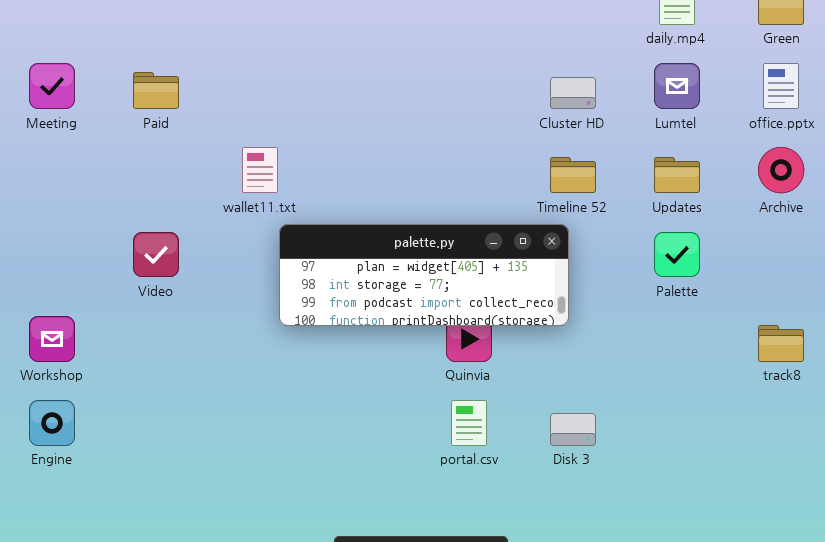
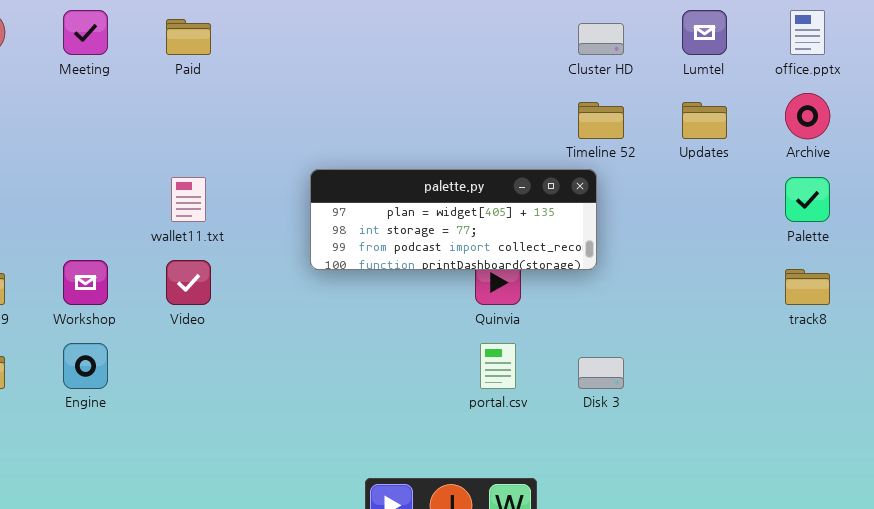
wallet11.txt: [242,147,278,193] -> [171,177,206,222], moved
Video: [133,232,179,277] -> [166,260,211,305], moved
Palette: [654,232,700,277] -> [785,177,830,222], moved

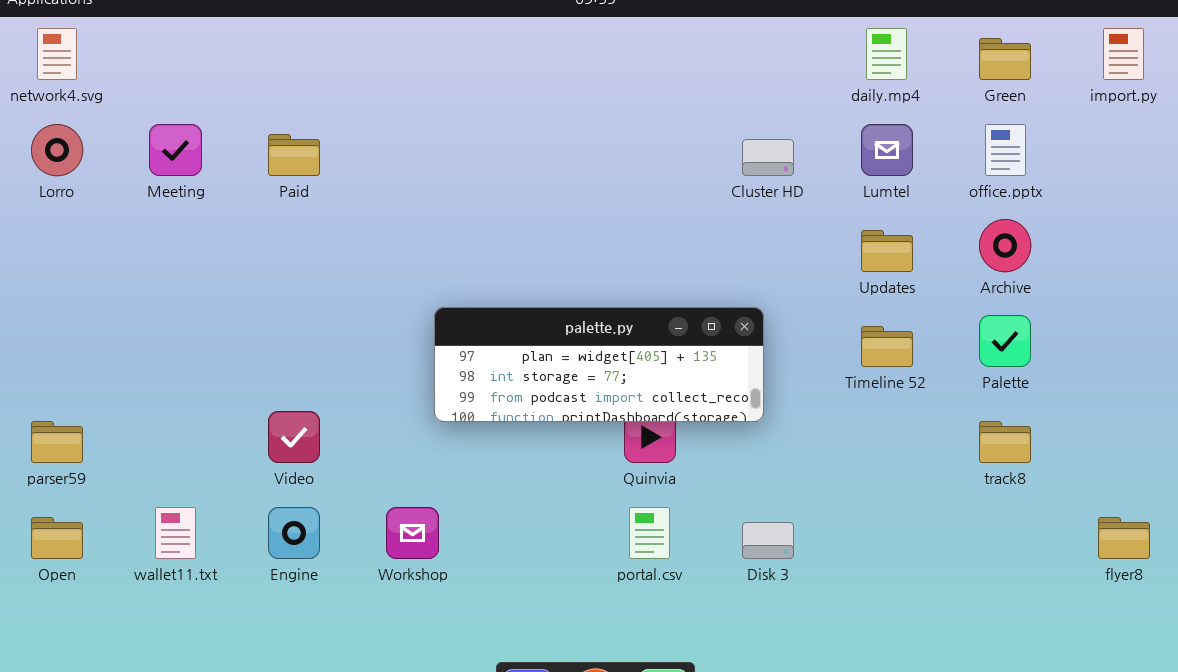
Timeline 52: [578,102,624,139] -> [861,326,913,367], moved
wallet11.txt: [171,177,206,222] -> [155,507,196,559], moved
Workshop: [63,260,108,305] -> [386,507,439,559], moved
Engine: [63,343,108,389] -> [268,507,320,559], moved

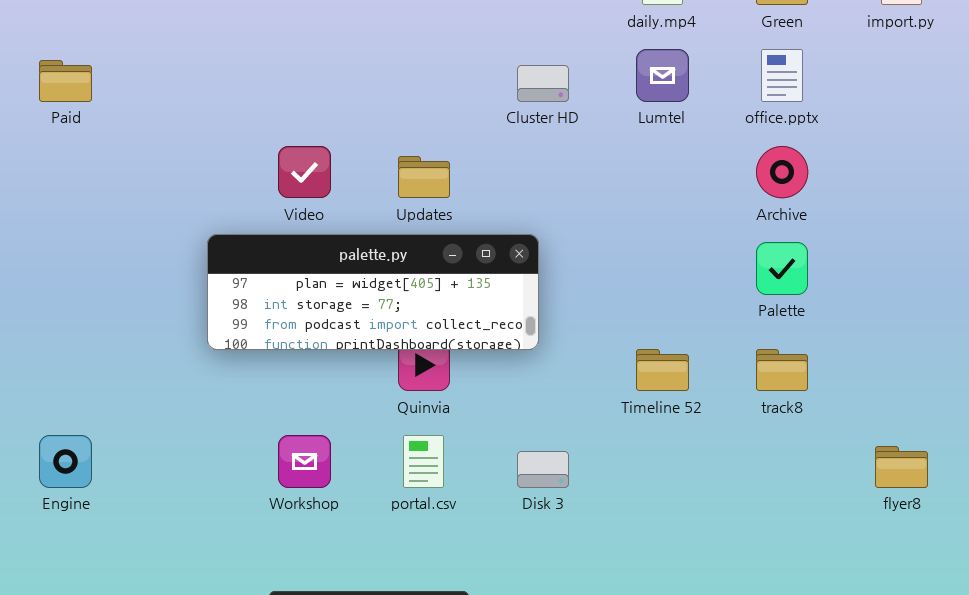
Updates: [861,230,913,272] -> [398,156,450,198], moved
Timeline 52: [861,326,913,367] -> [636,349,689,391], moved
Video: [268,411,320,463] -> [278,146,331,198], moved
Workshop: [386,507,439,559] -> [278,435,331,488], moved

